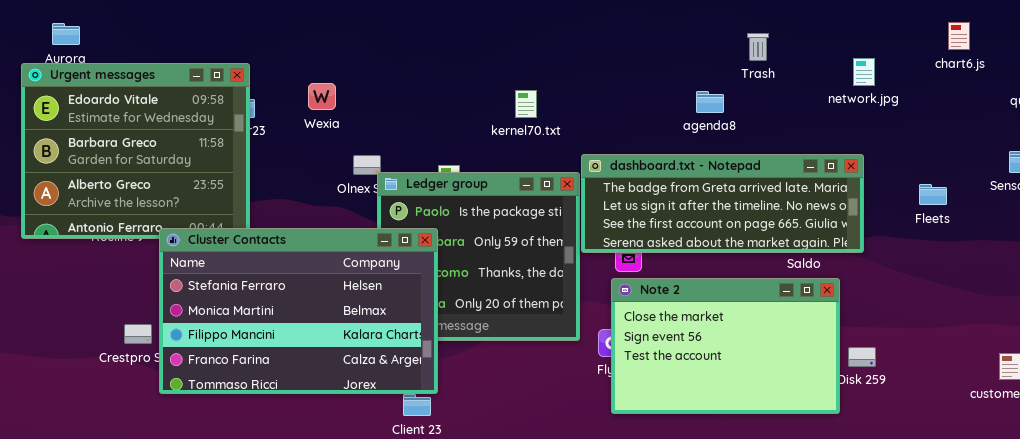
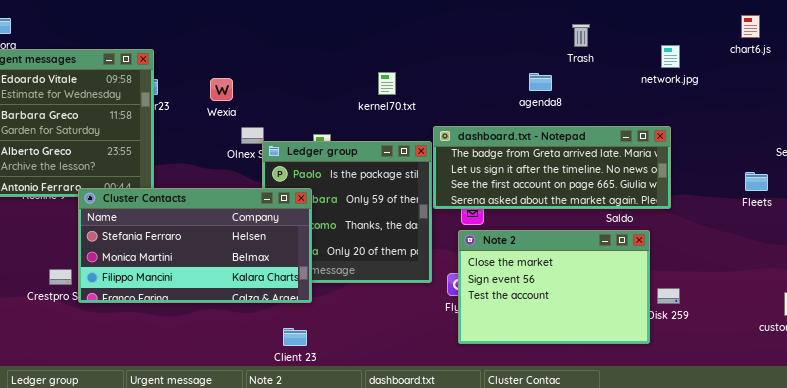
Wexia: [308,83,336,110] -> [210,78,233,101], moved
Fleets: [919,184,947,205] -> [745,172,768,191], moved
Cluster Contacts: [159,228,438,394] -> [78,188,312,303], resized

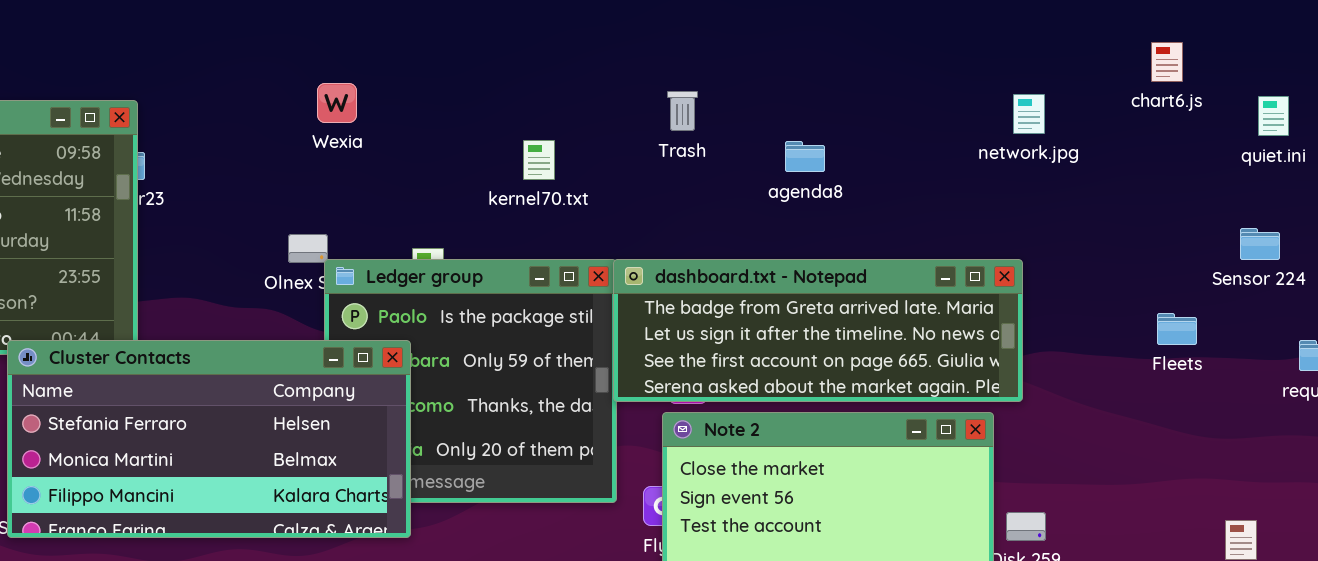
Trash: [572,24,590,47] -> [667,91,698,131], moved
Wexia: [210,78,233,101] -> [317,83,357,123], moved
dashboard.txt - Notepad: [433,126,671,209] -> [613,259,1023,402], moved

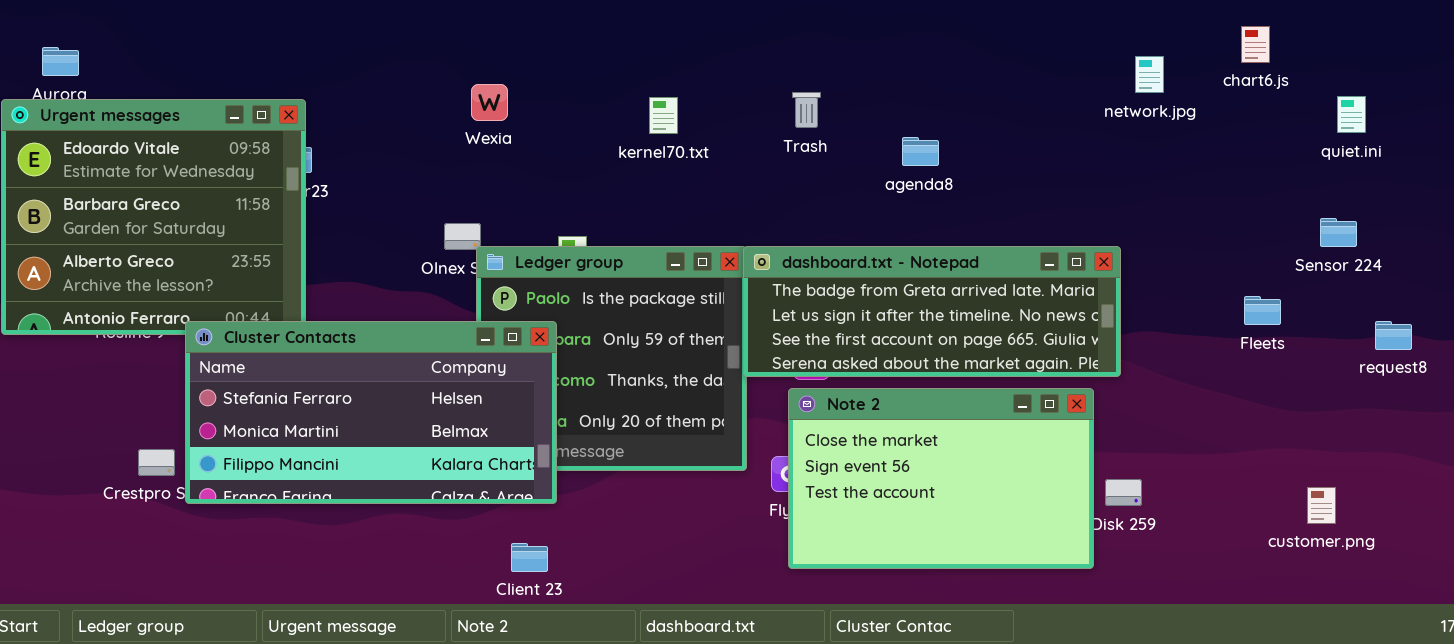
chart6.js: [1151,42,1183,82] -> [1241,26,1270,63], moved
network.jpg: [1013,94,1045,134] -> [1135,56,1164,93], moved
kernel70.txt: [523,140,555,180] -> [649,97,678,134], moved

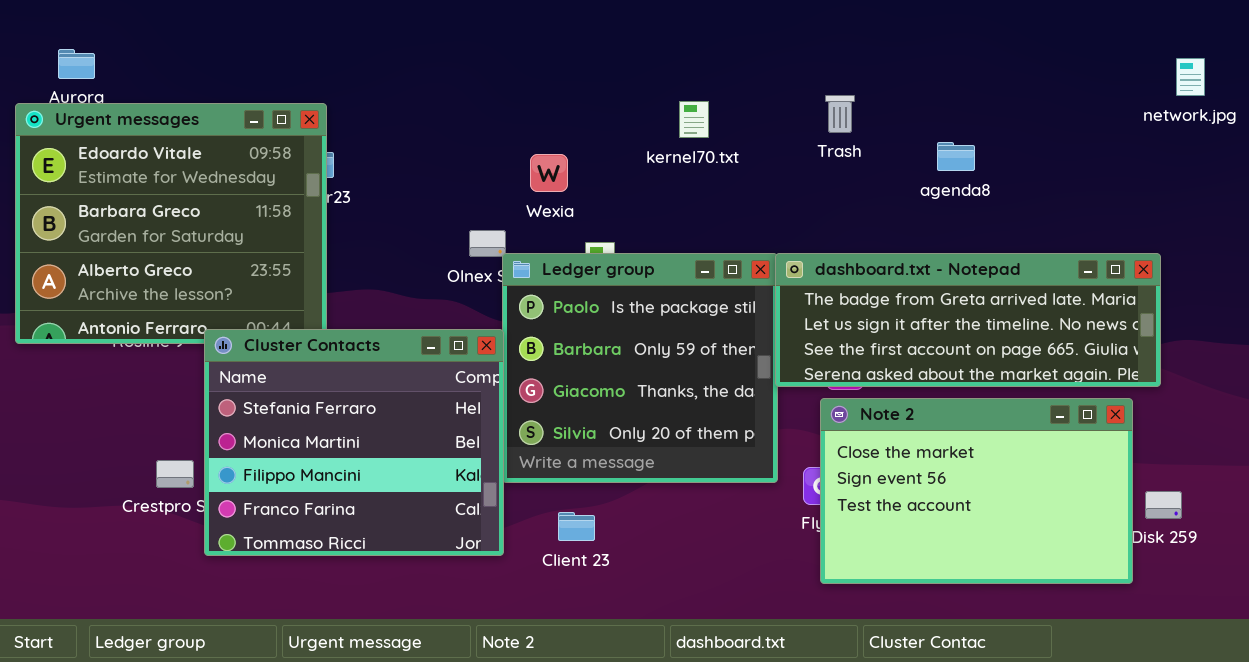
Wexia: [471,84,508,121] -> [530,154,568,192], moved
Cluster Contacts: [185,321,557,504] -> [204,329,504,556], resized
Client 23: [511,543,548,572] -> [558,512,595,541], moved

